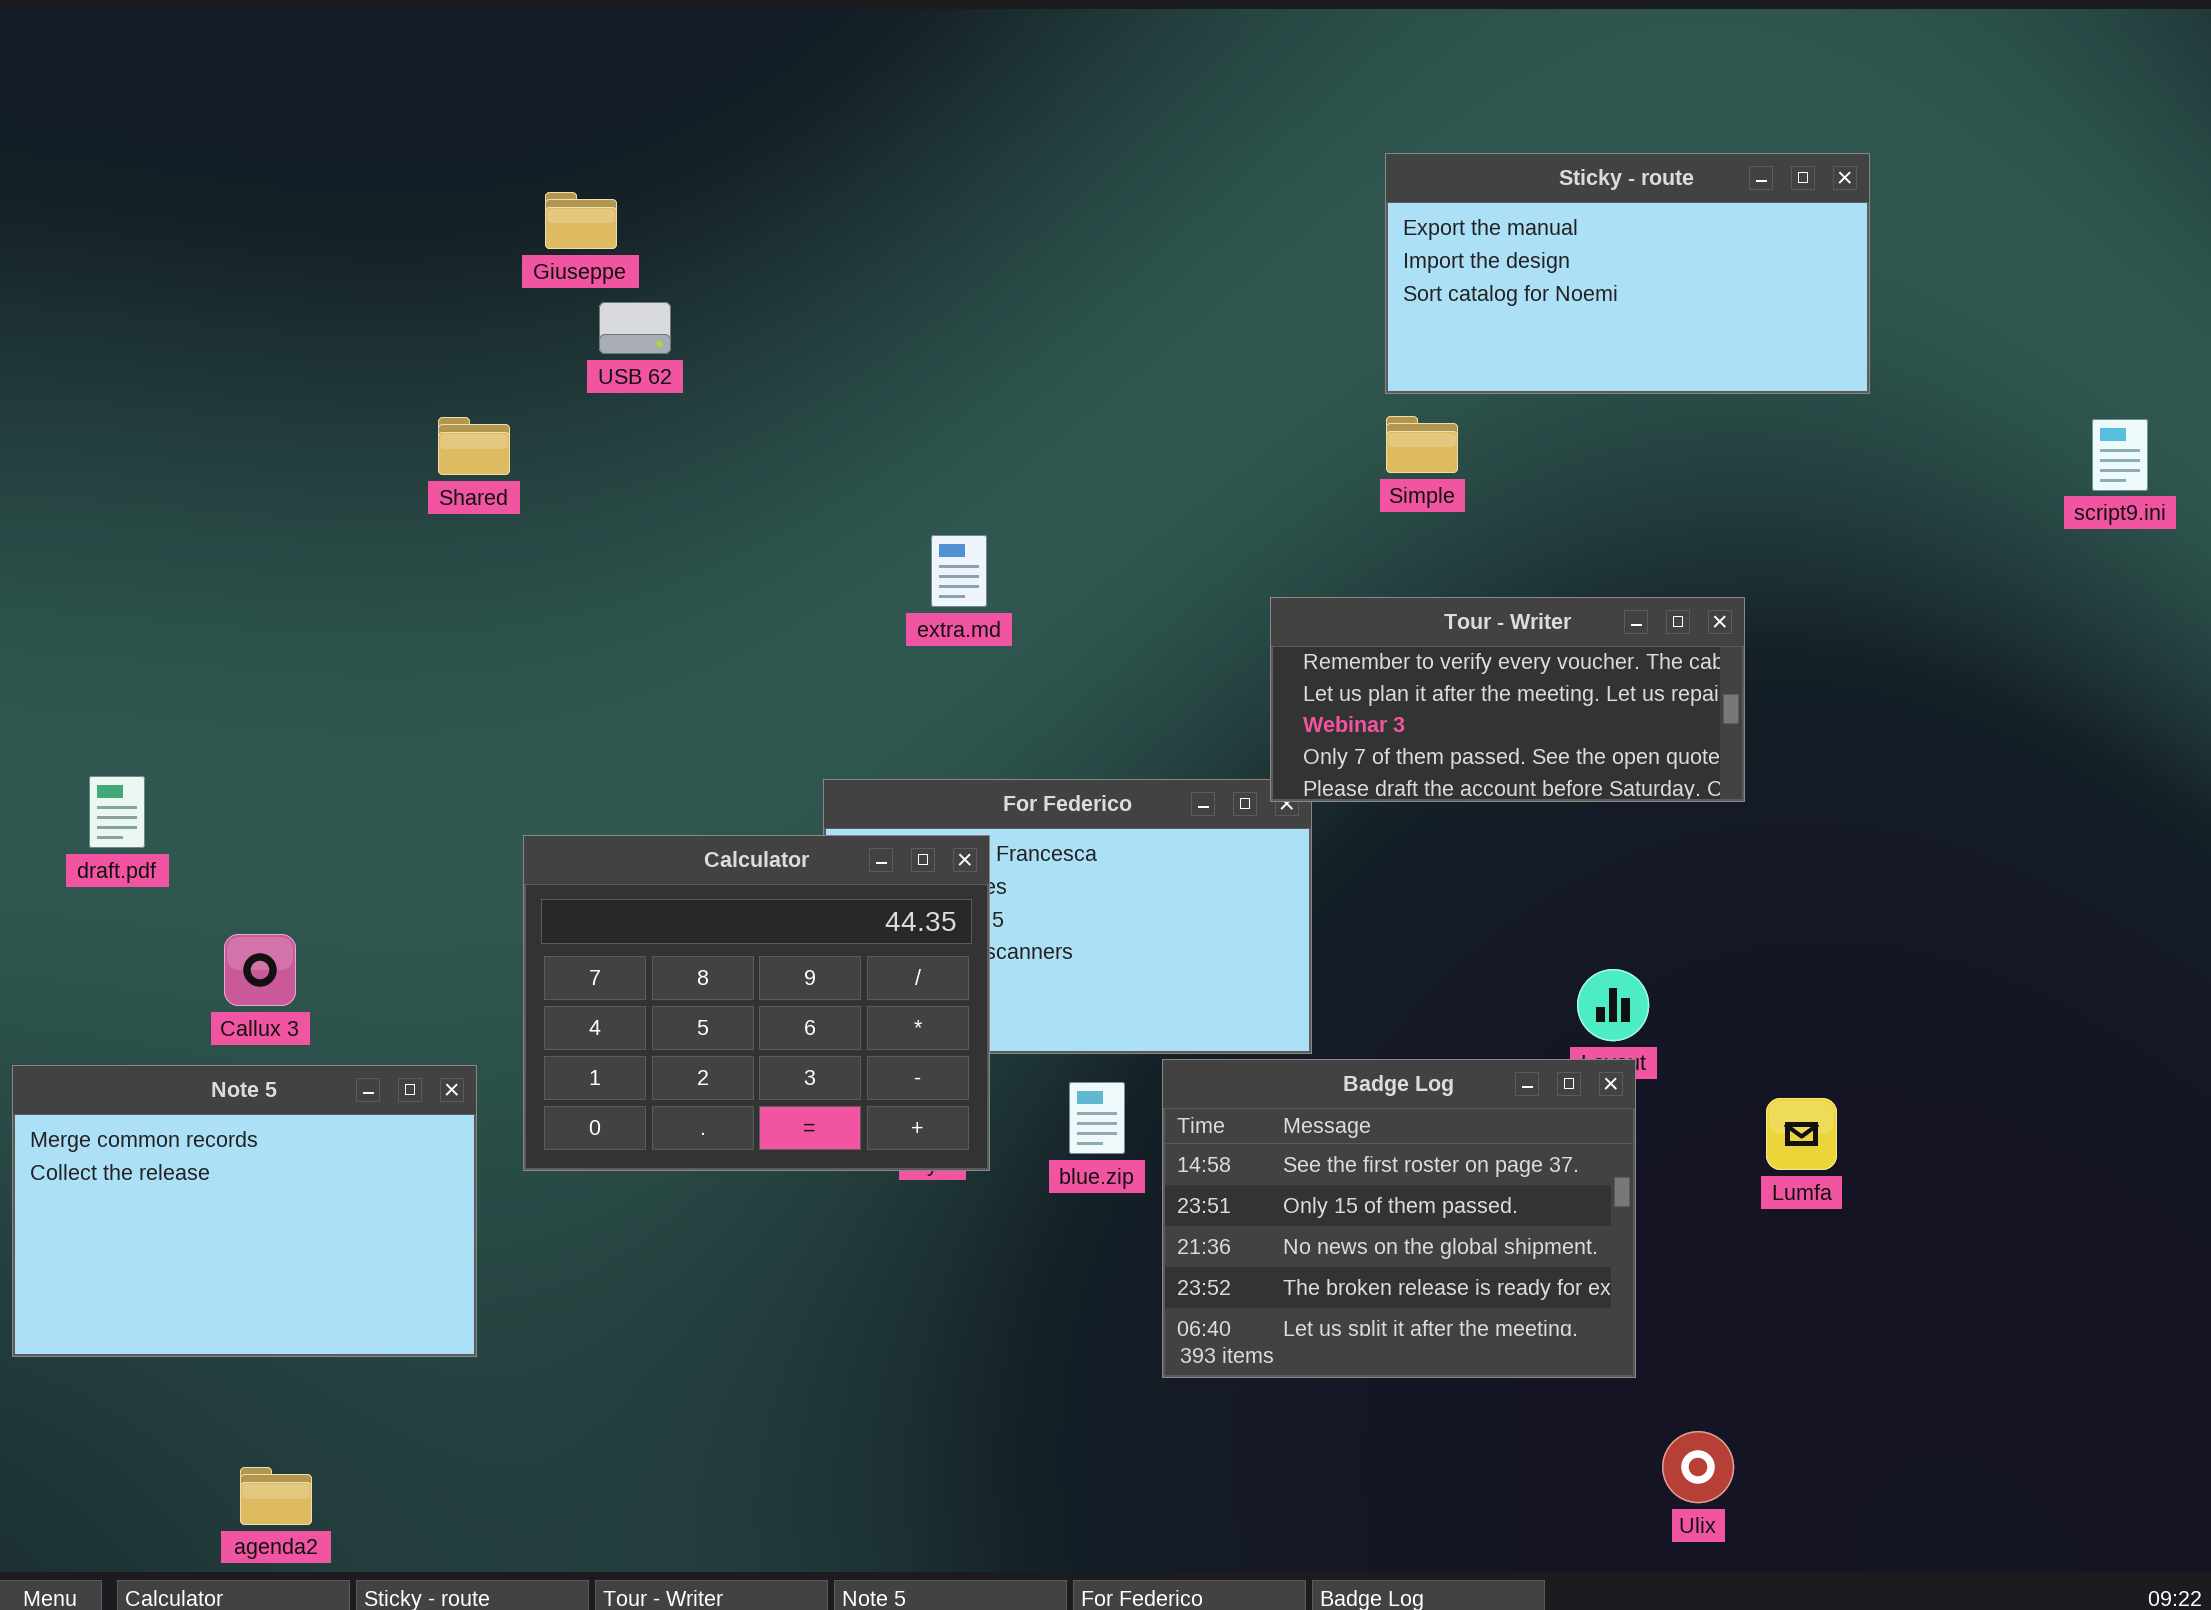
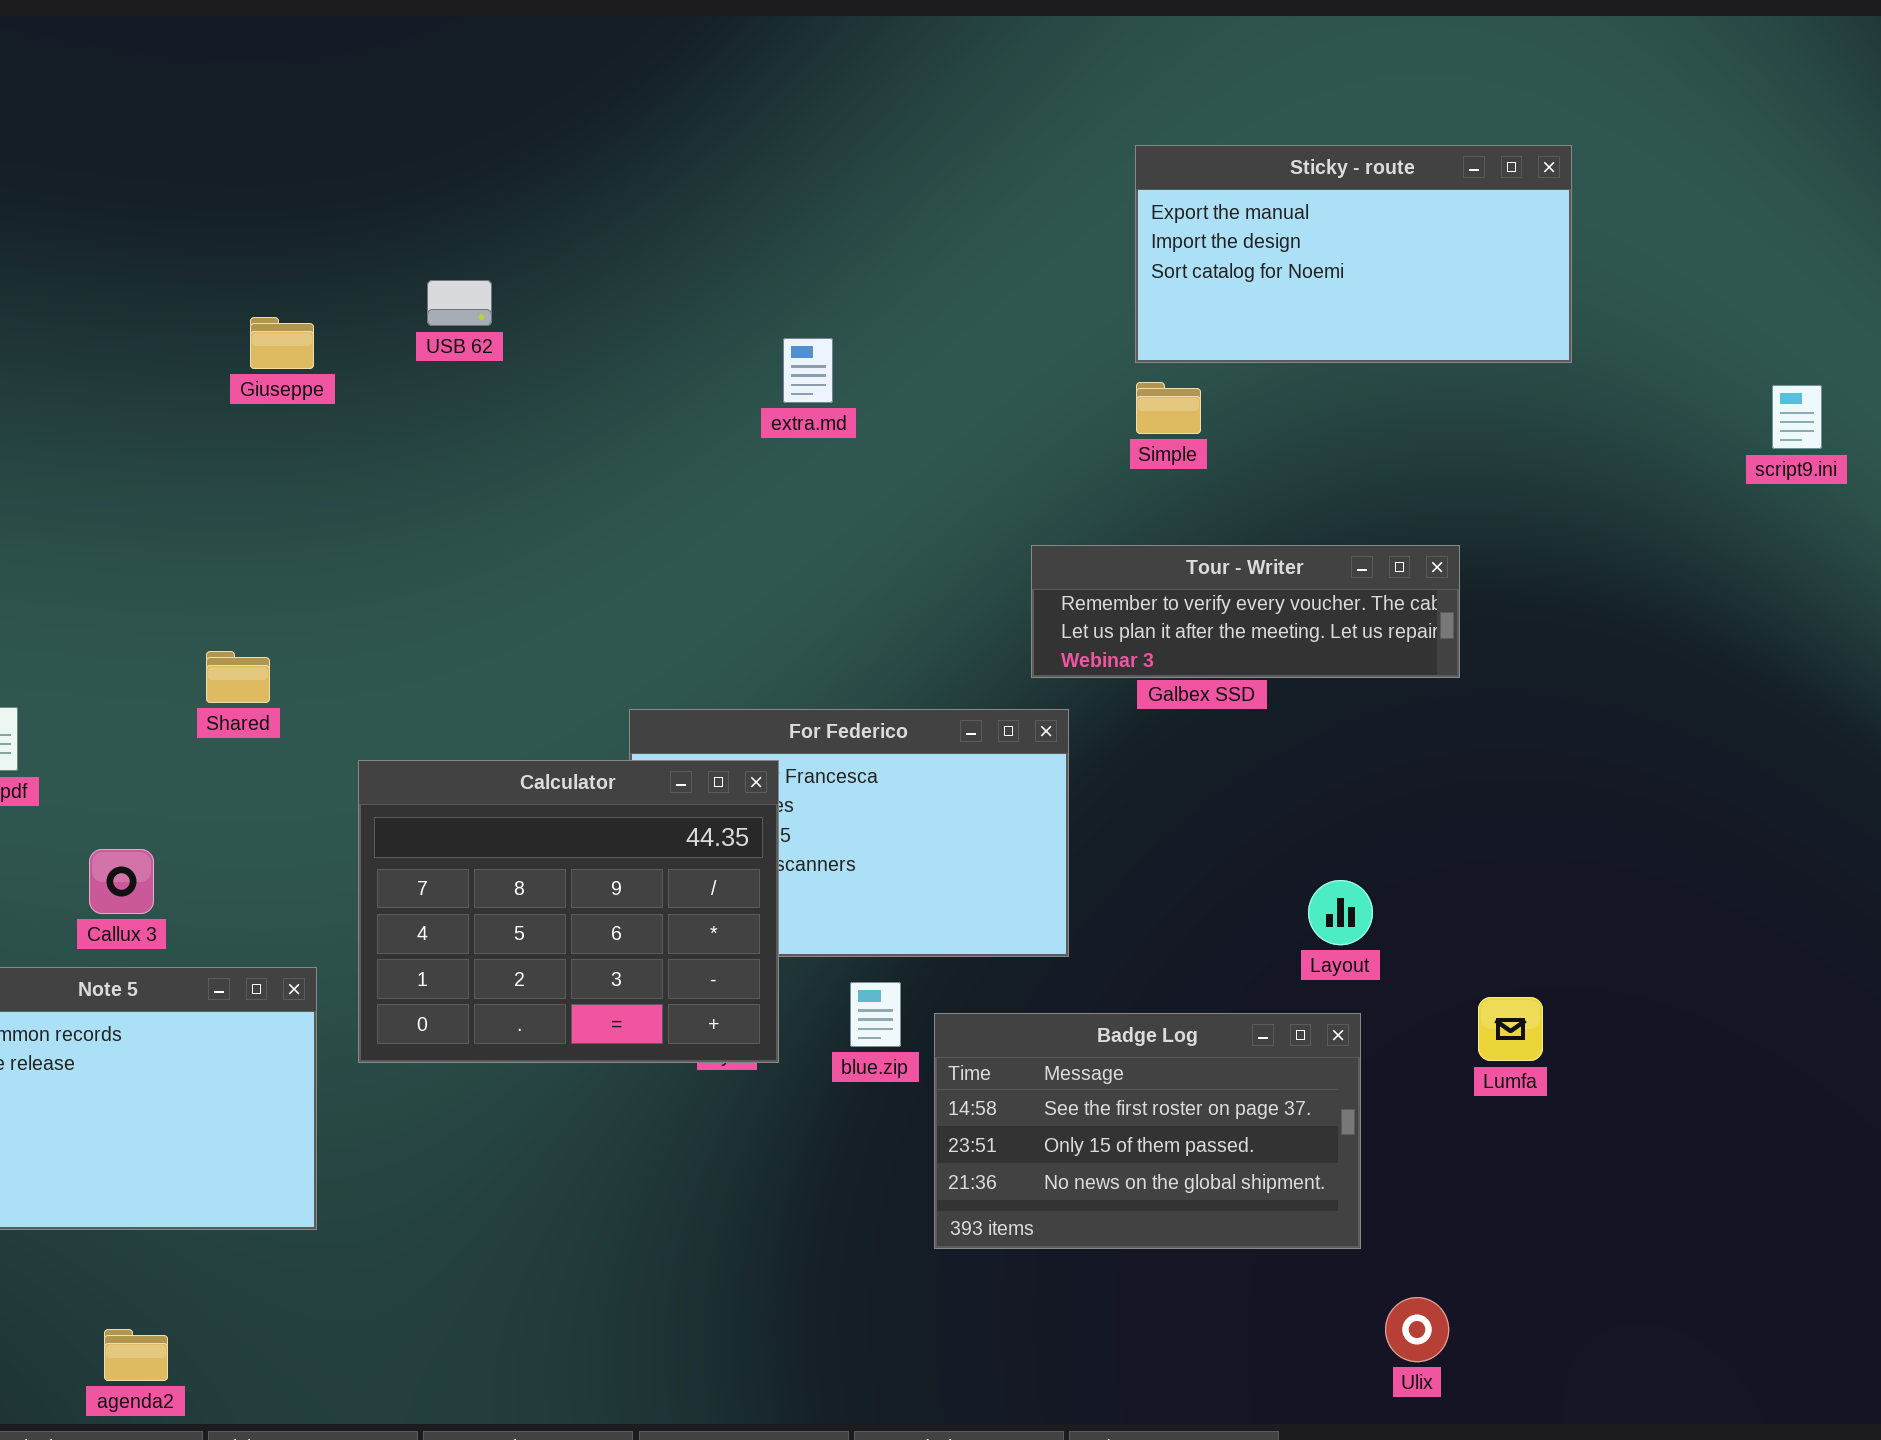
Giuseppe: [545,192,617,249] -> [250,317,314,369], moved
Shared: [438,417,510,475] -> [206,651,270,703], moved
extra.md: [931,535,987,607] -> [783,338,833,403], moved
Tour - Writer: [1270,597,1745,802] -> [1031,545,1460,678], resized
Badge Log: [1162,1059,1636,1378] -> [934,1013,1361,1249], resized

